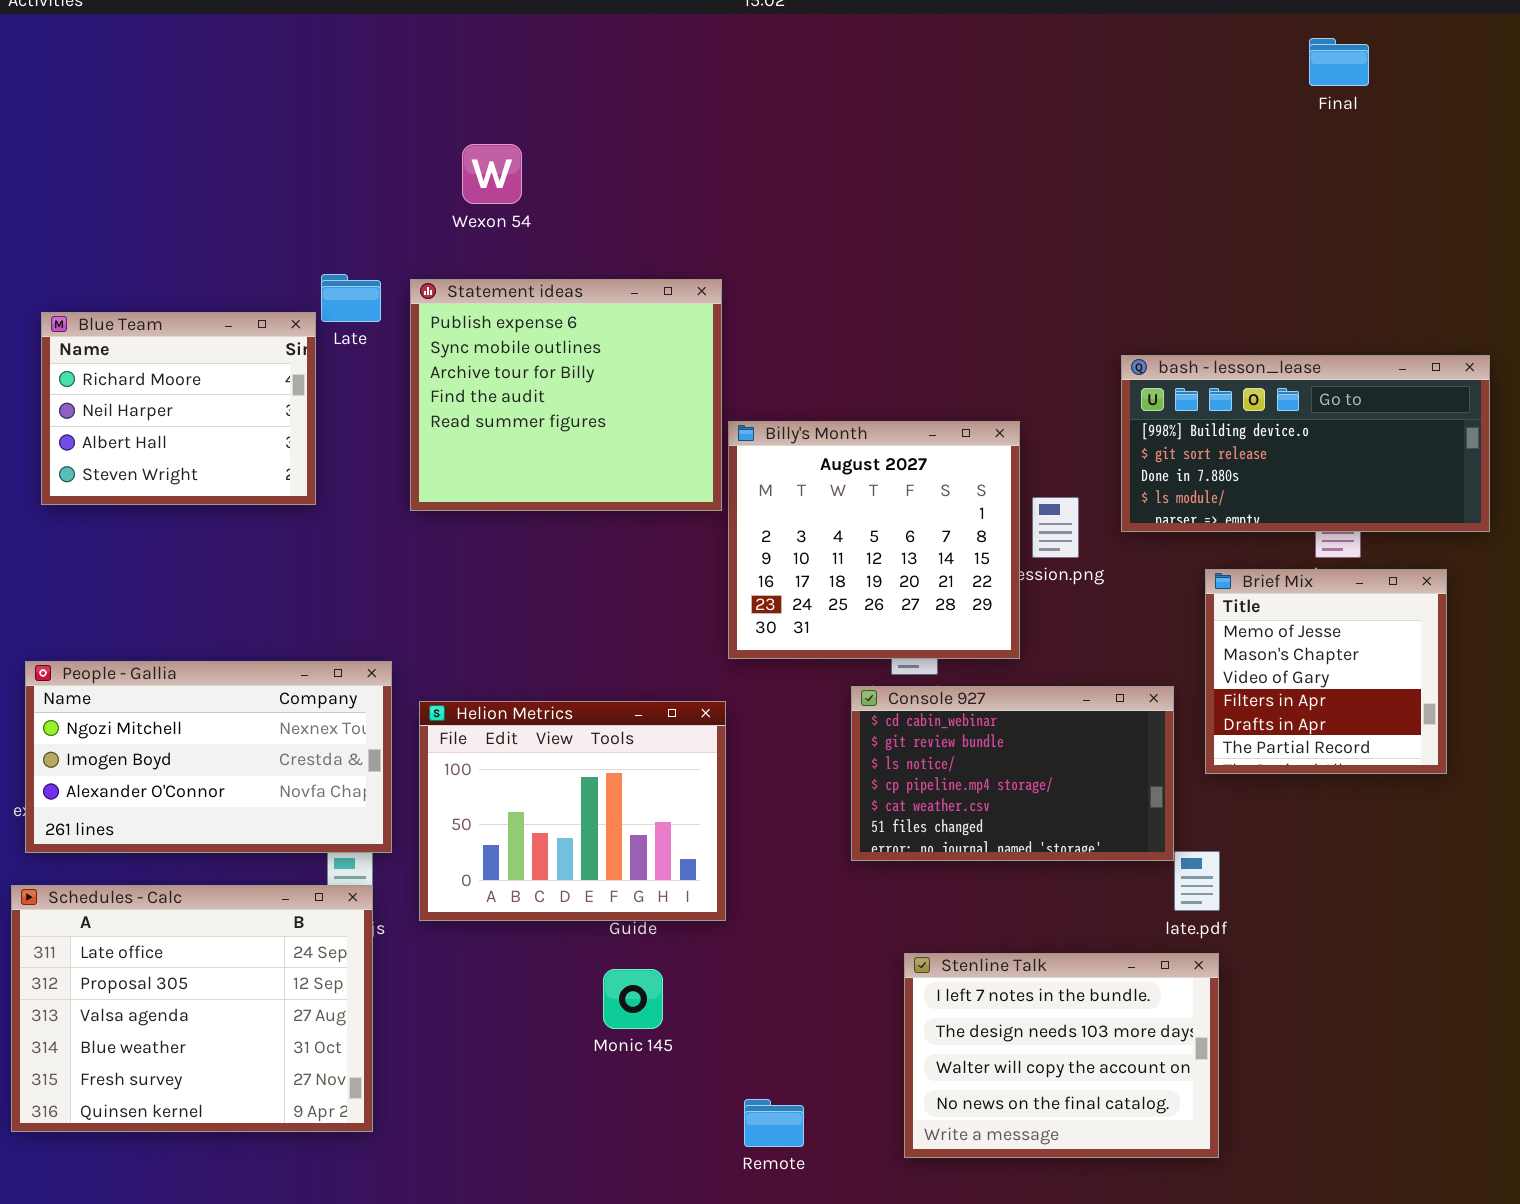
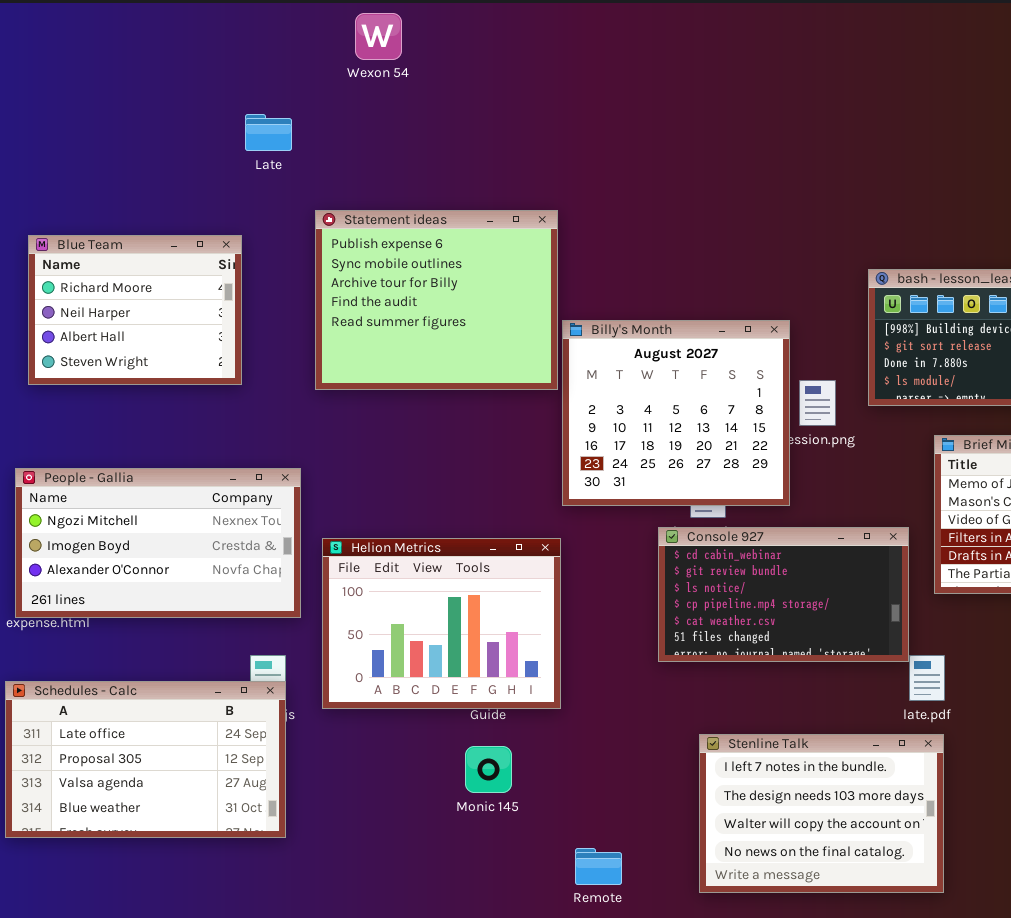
Wexon 54: [462,144,522,204] -> [355,13,402,60], moved
Late: [321,274,381,322] -> [245,114,292,151], moved
People - Gallia: [25,661,392,853] -> [15,468,301,618], moved
Schedules - Calc: [11,885,373,1132] -> [5,681,286,838], resized

